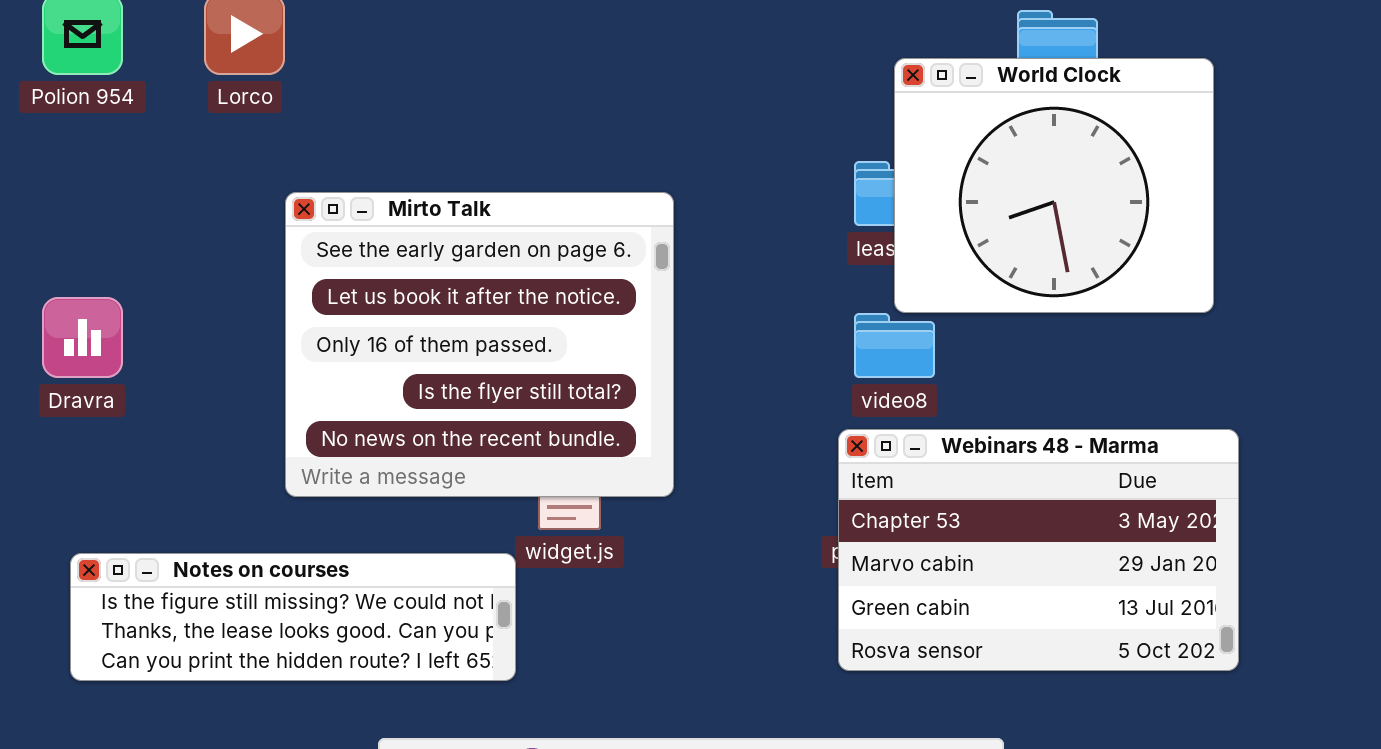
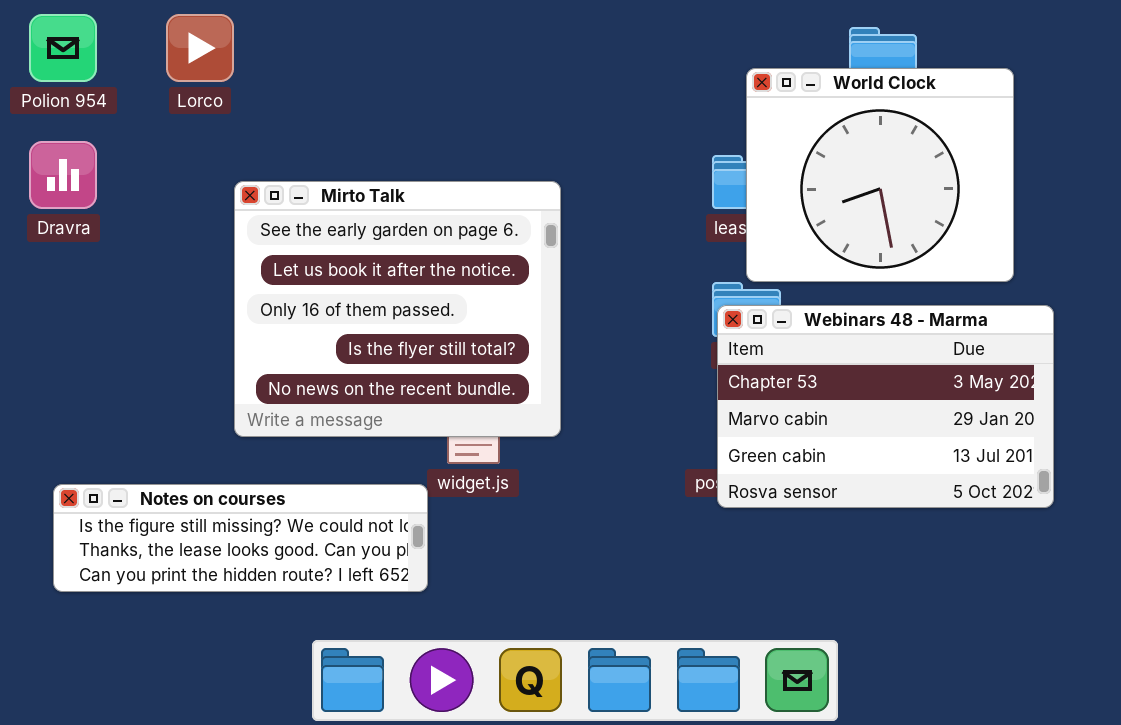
Dravra: [42,297,123,378] -> [29,141,97,209], moved
Webinars 48 - Marma: [838,429,1239,671] -> [717,305,1054,508], moved

